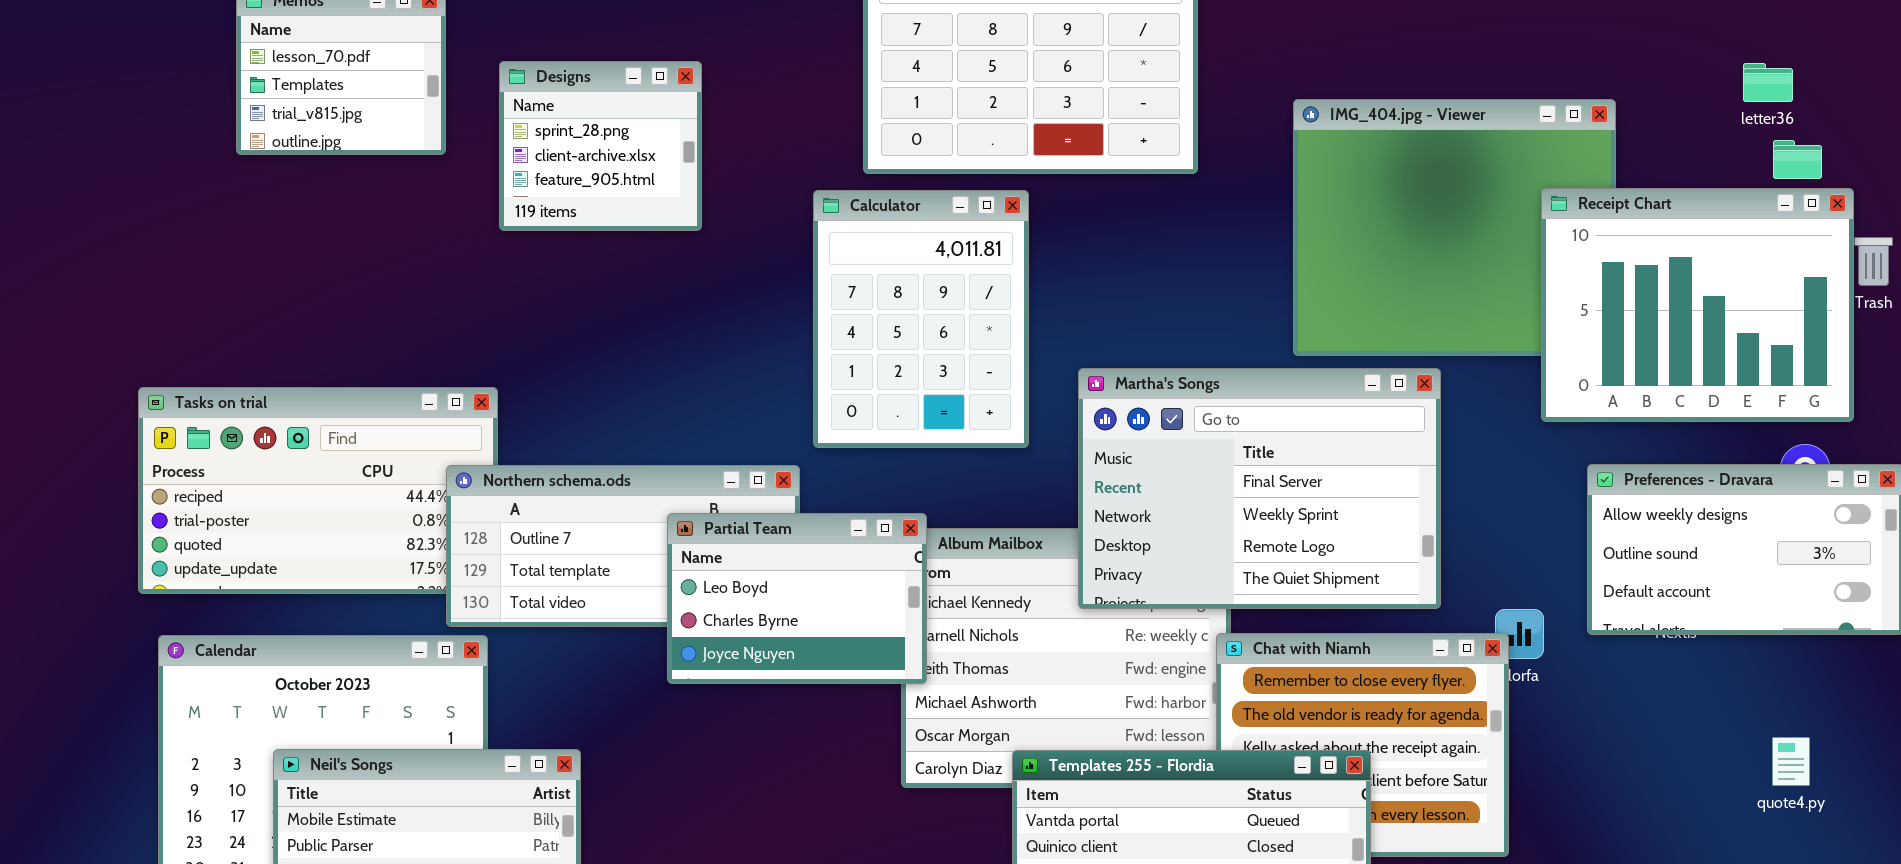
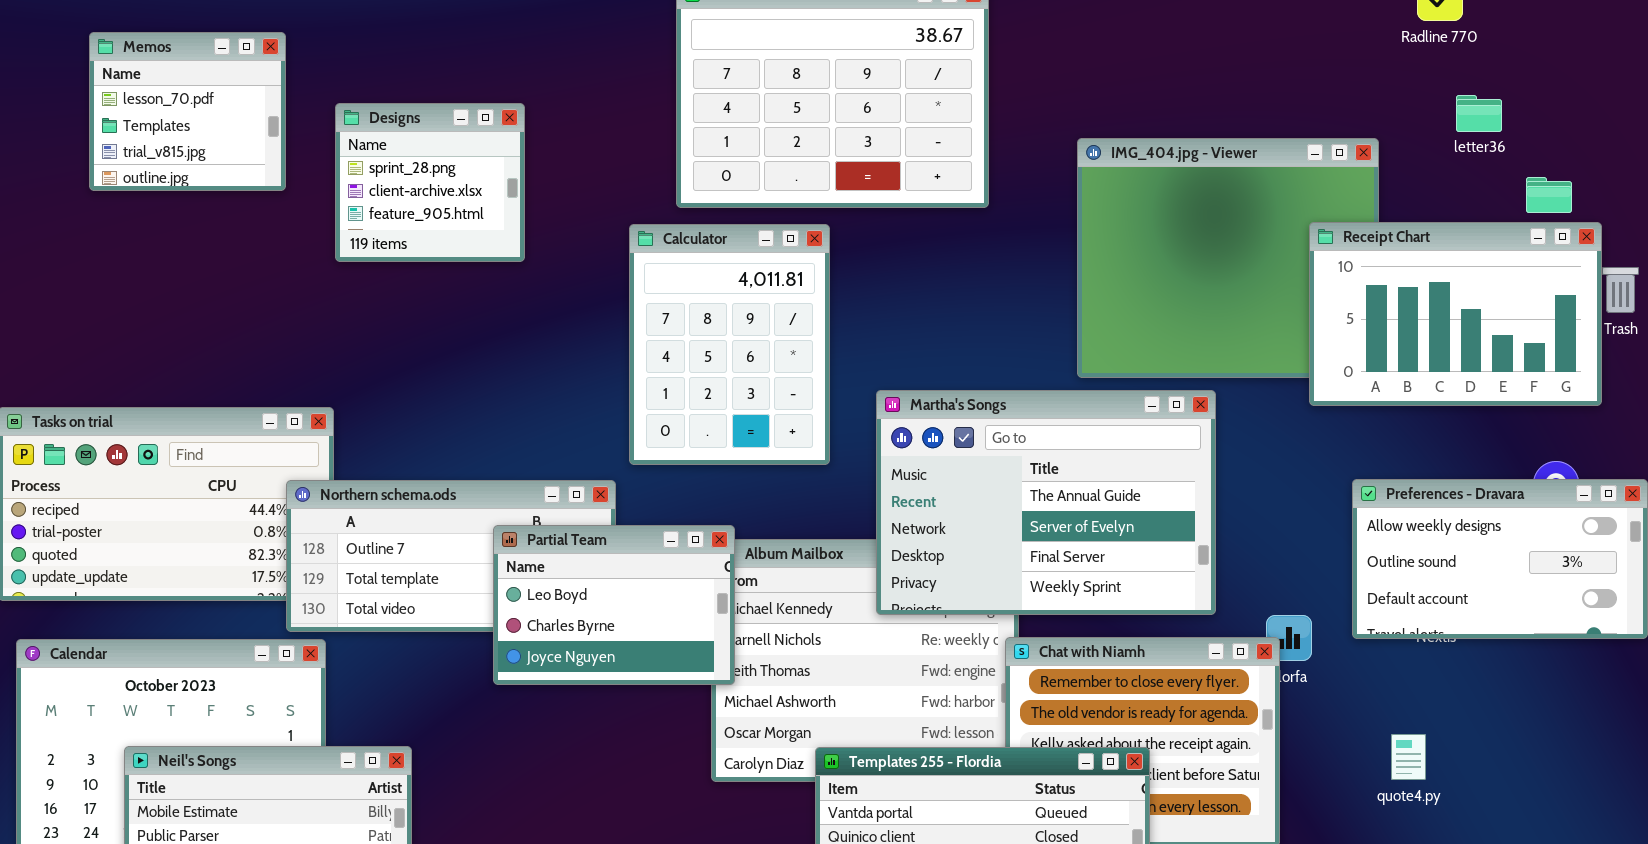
letter36: [1743,63,1793,102] -> [1456,95,1502,132], moved
Receipt Chart: [1541,188,1854,422] -> [1309,222,1602,406], resized
Martha's Songs: [1078,368,1441,609] -> [876,390,1216,615], scrolled up 2 rows
quote4.py: [1772,737,1810,786] -> [1391,734,1426,780], moved

